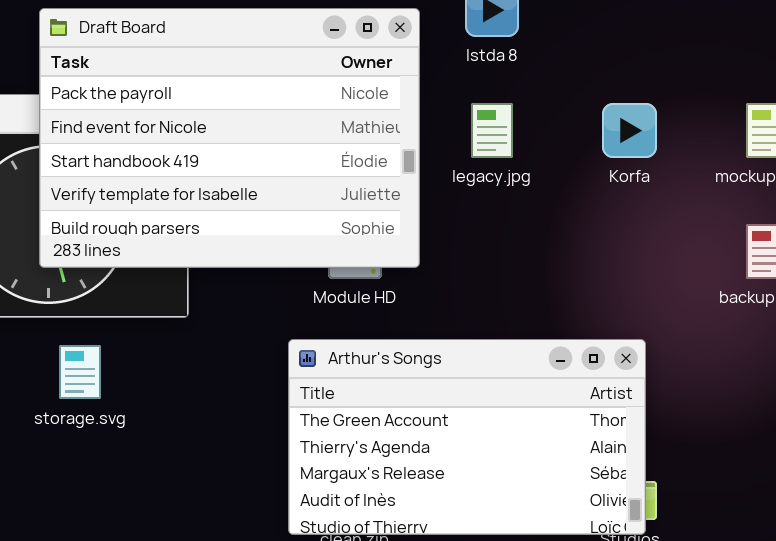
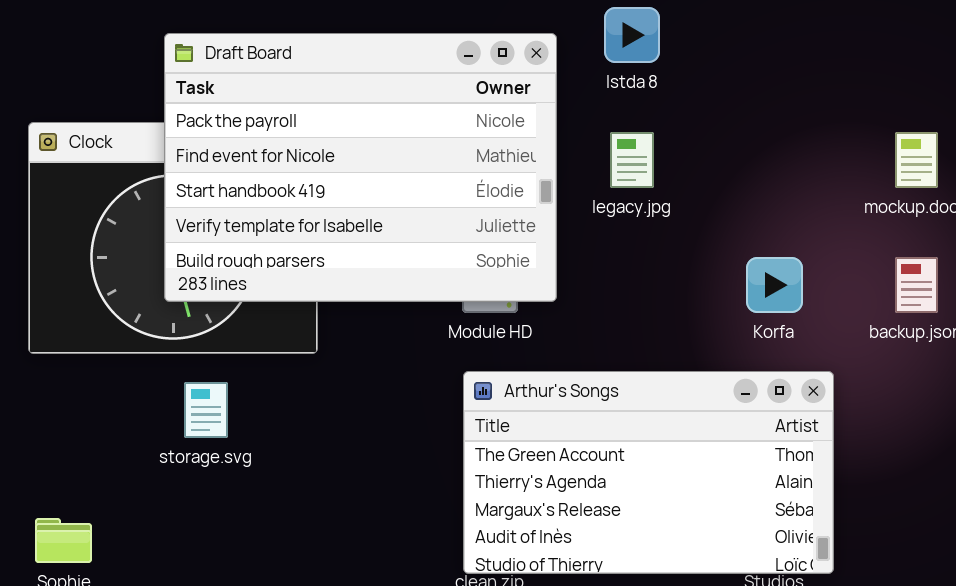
Korfa: [602,103,657,158] -> [746,257,803,313], moved
Arthur's Songs: [288,339,646,535] -> [463,371,834,574], moved

